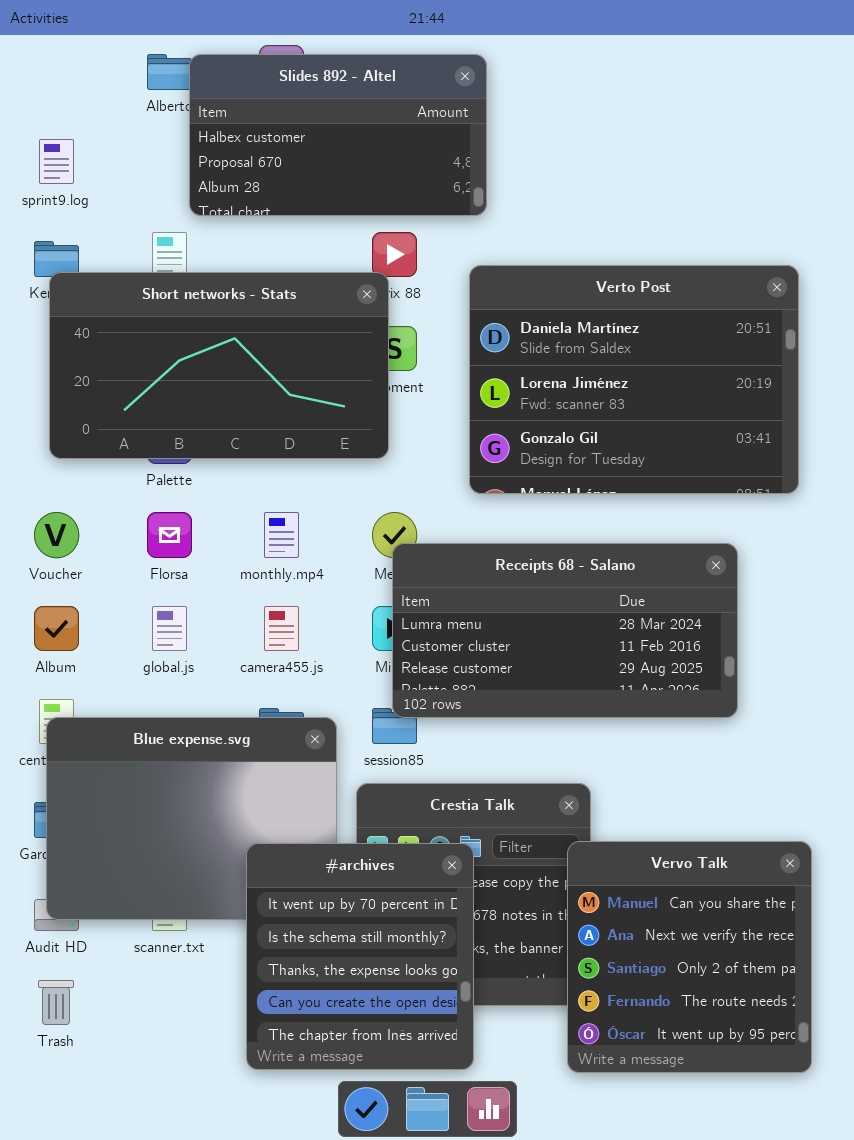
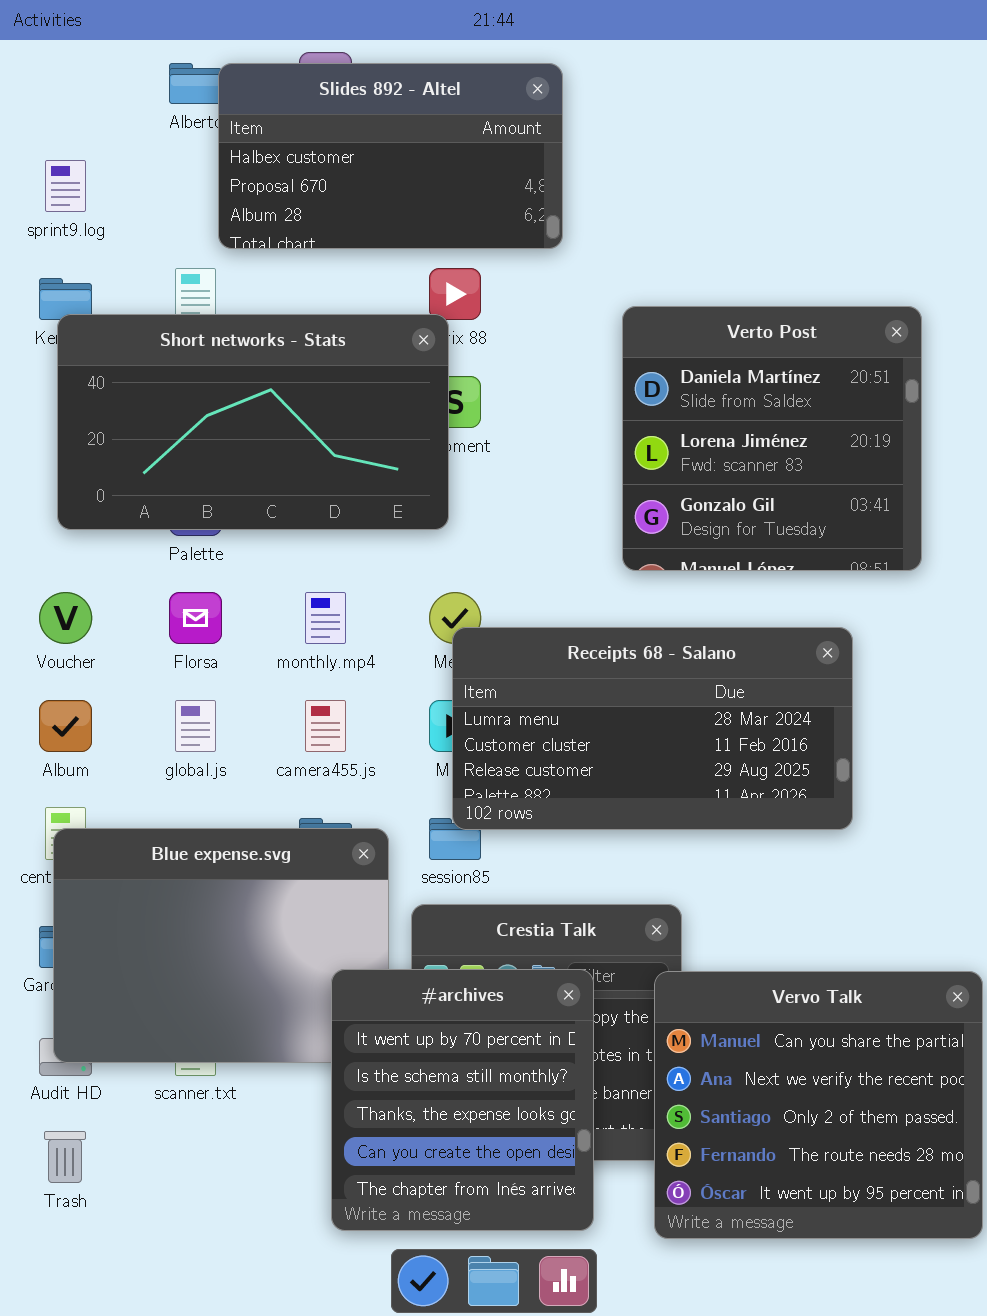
Verto Post: [469,265,799,494] -> [622,306,922,571], resized
Vervo Talk: [567,841,812,1073] -> [654,971,983,1239], resized
#archives: [246,843,474,1070] -> [331,969,594,1231], moved

